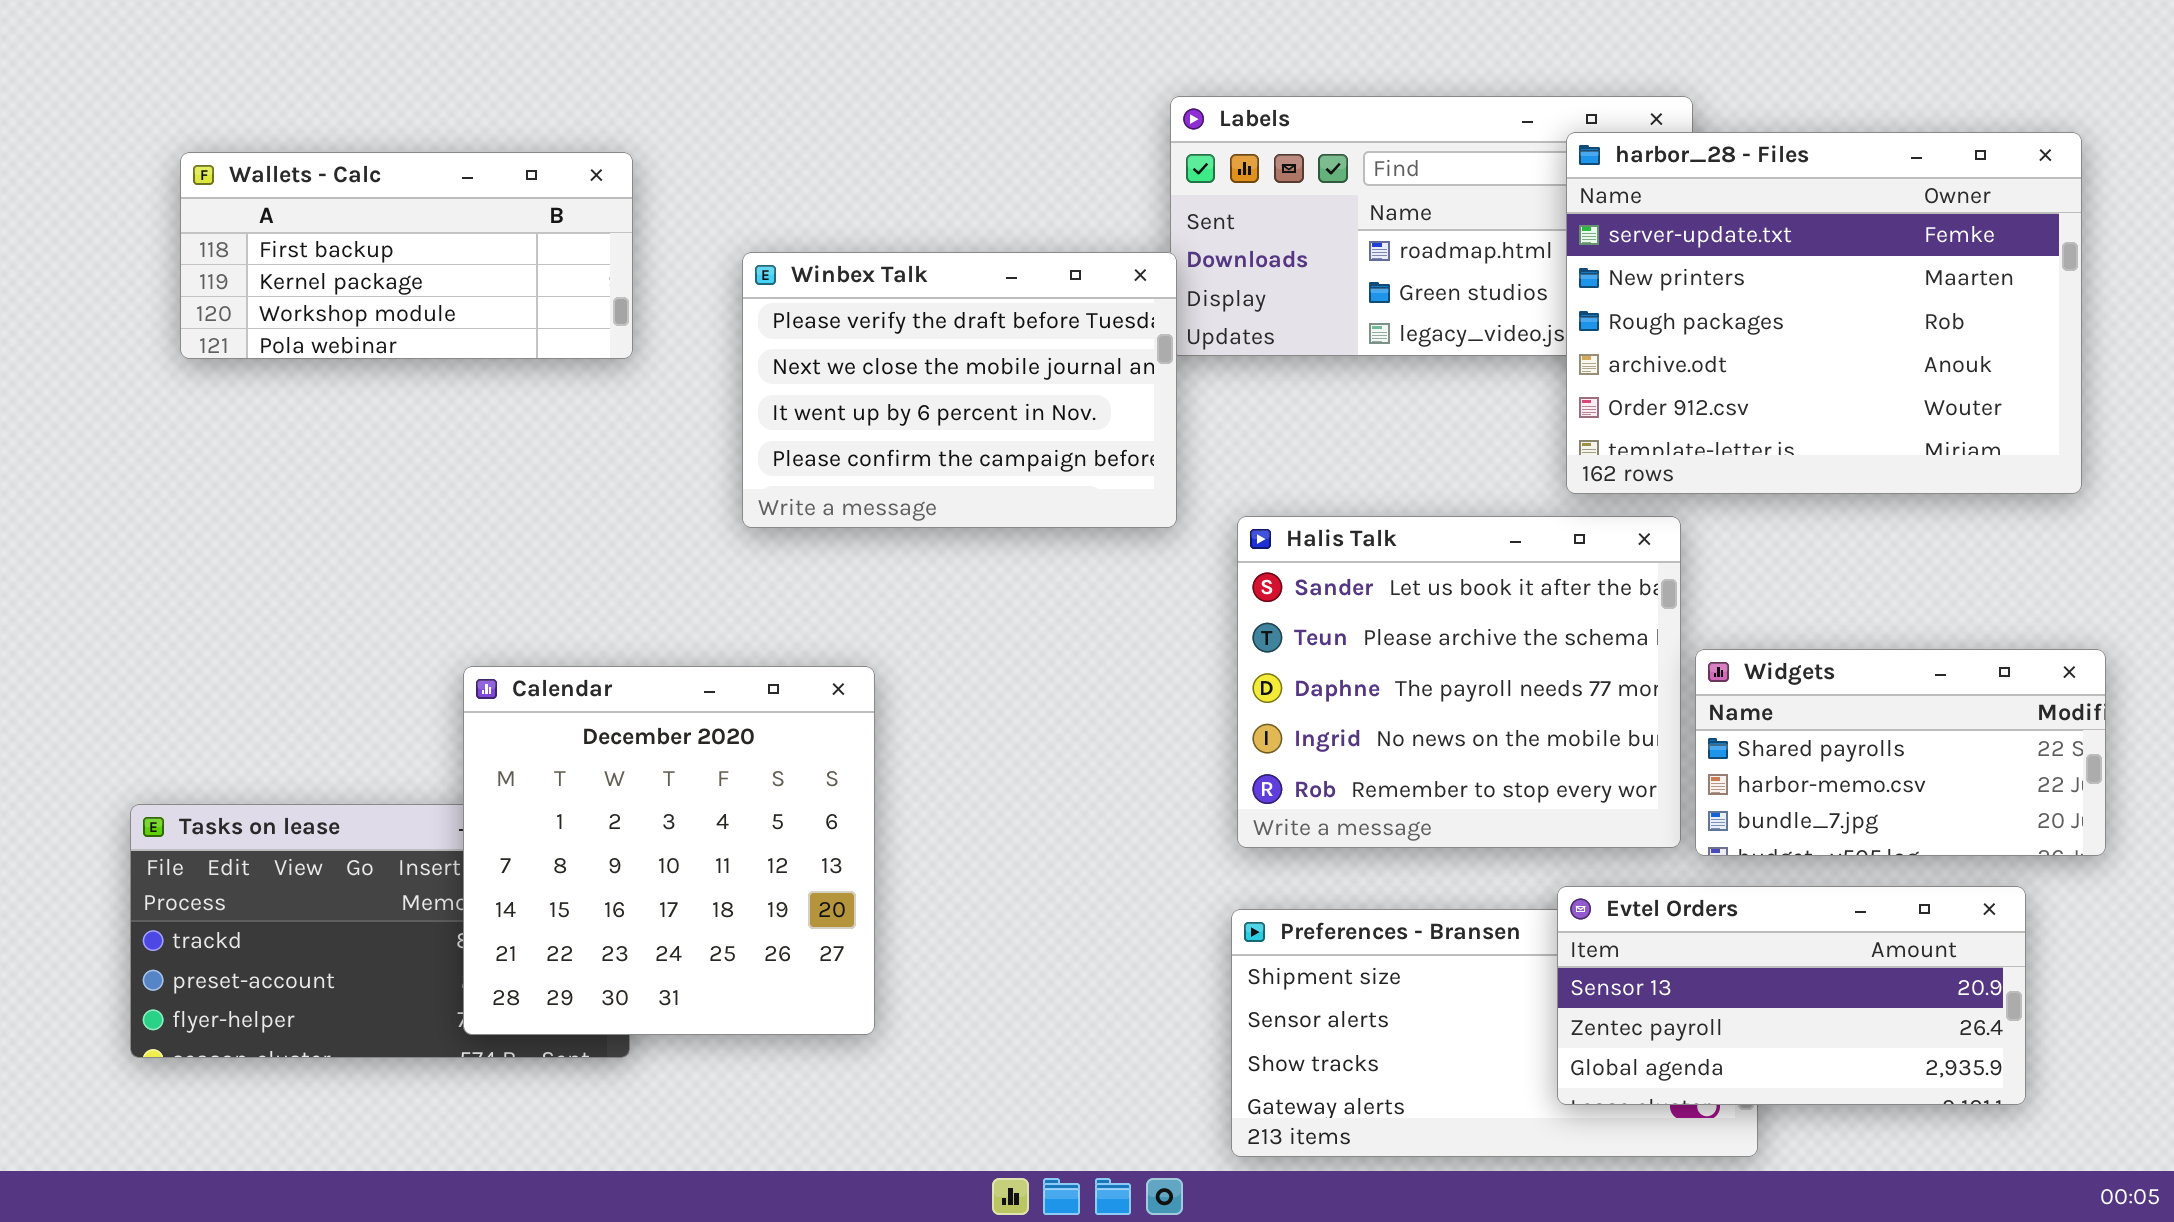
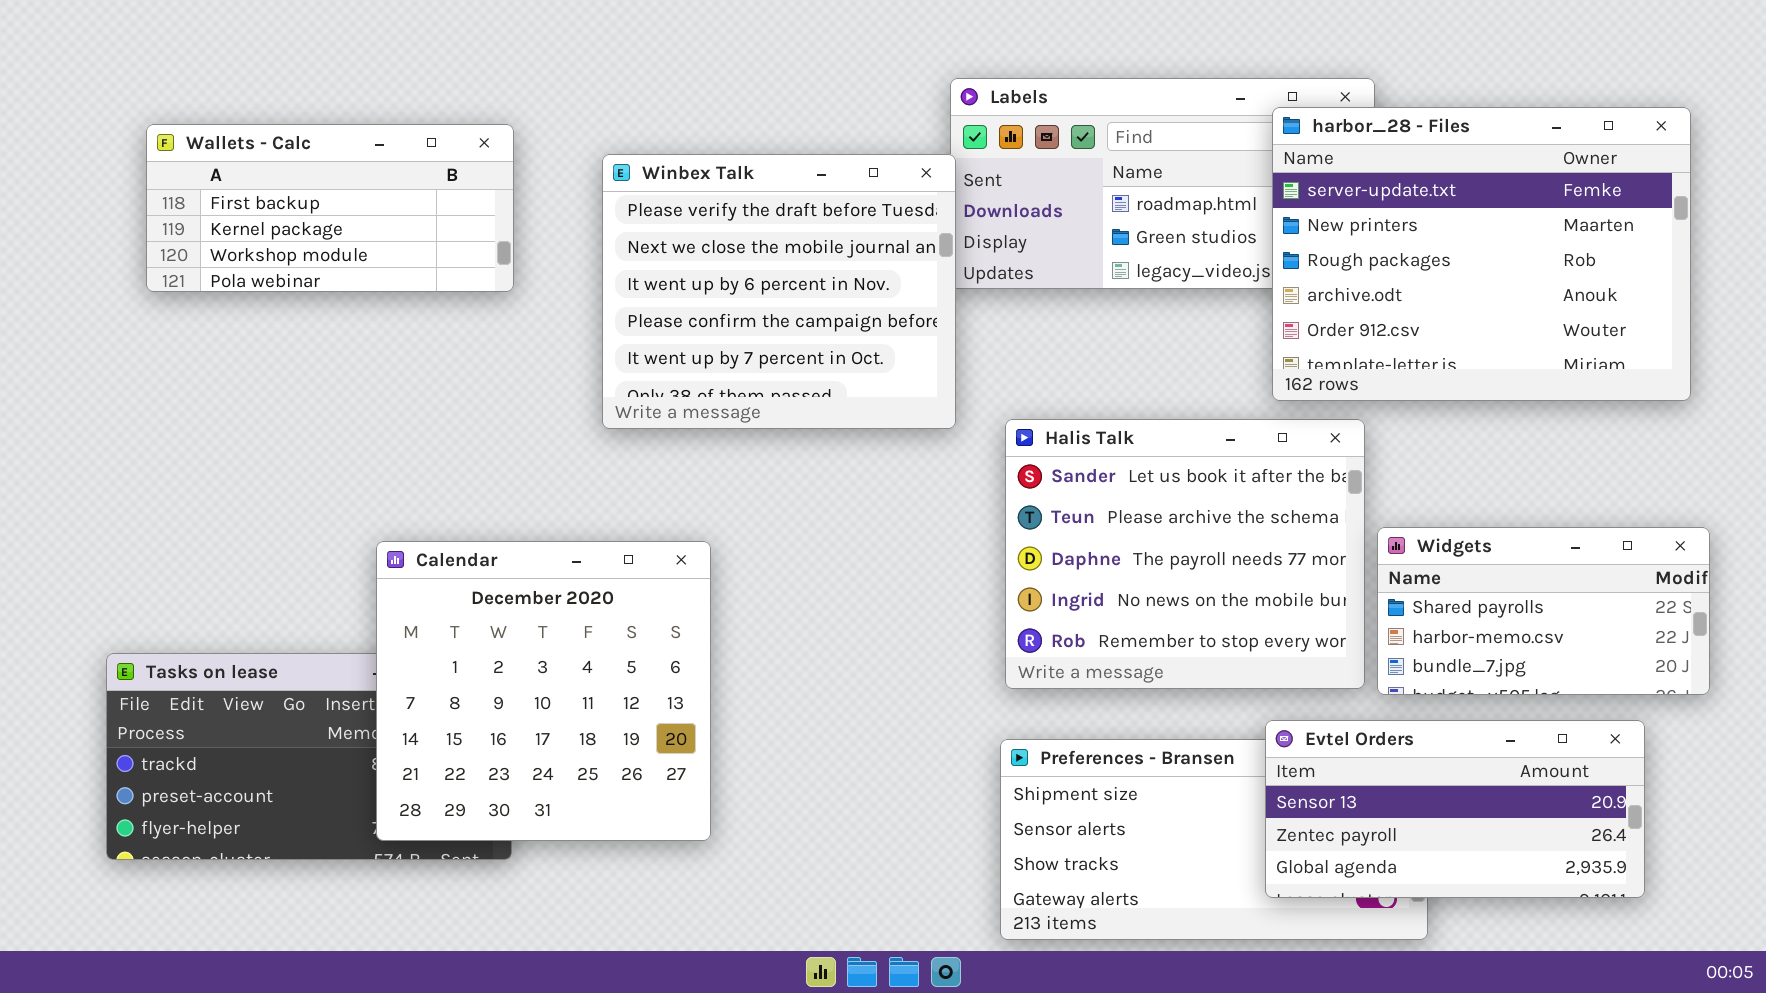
Winbex Talk: [742,252,1177,528] -> [602,154,956,429], resized

